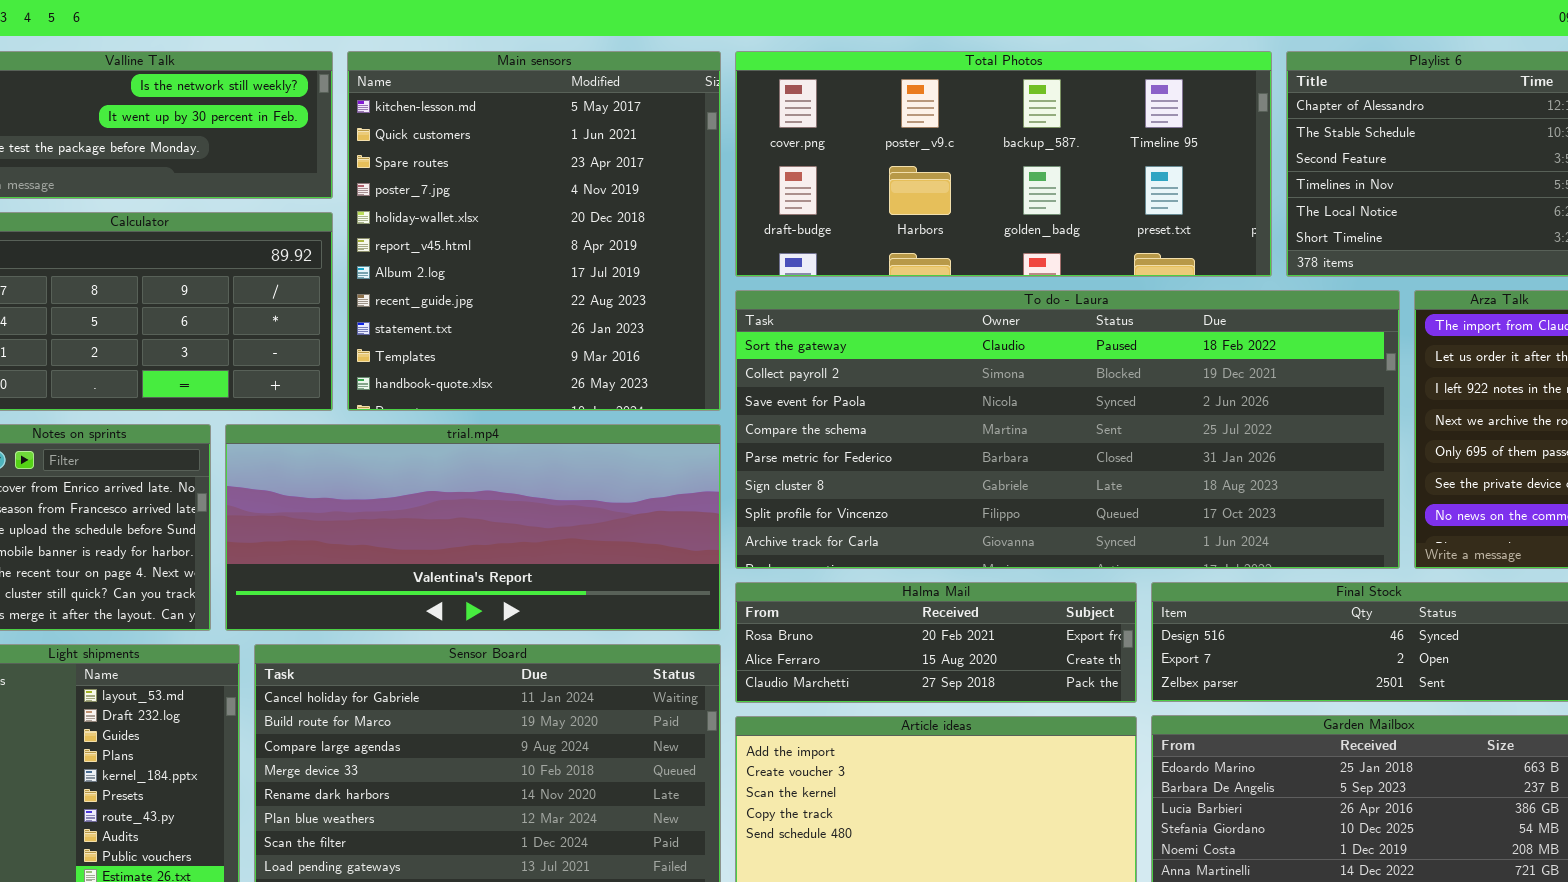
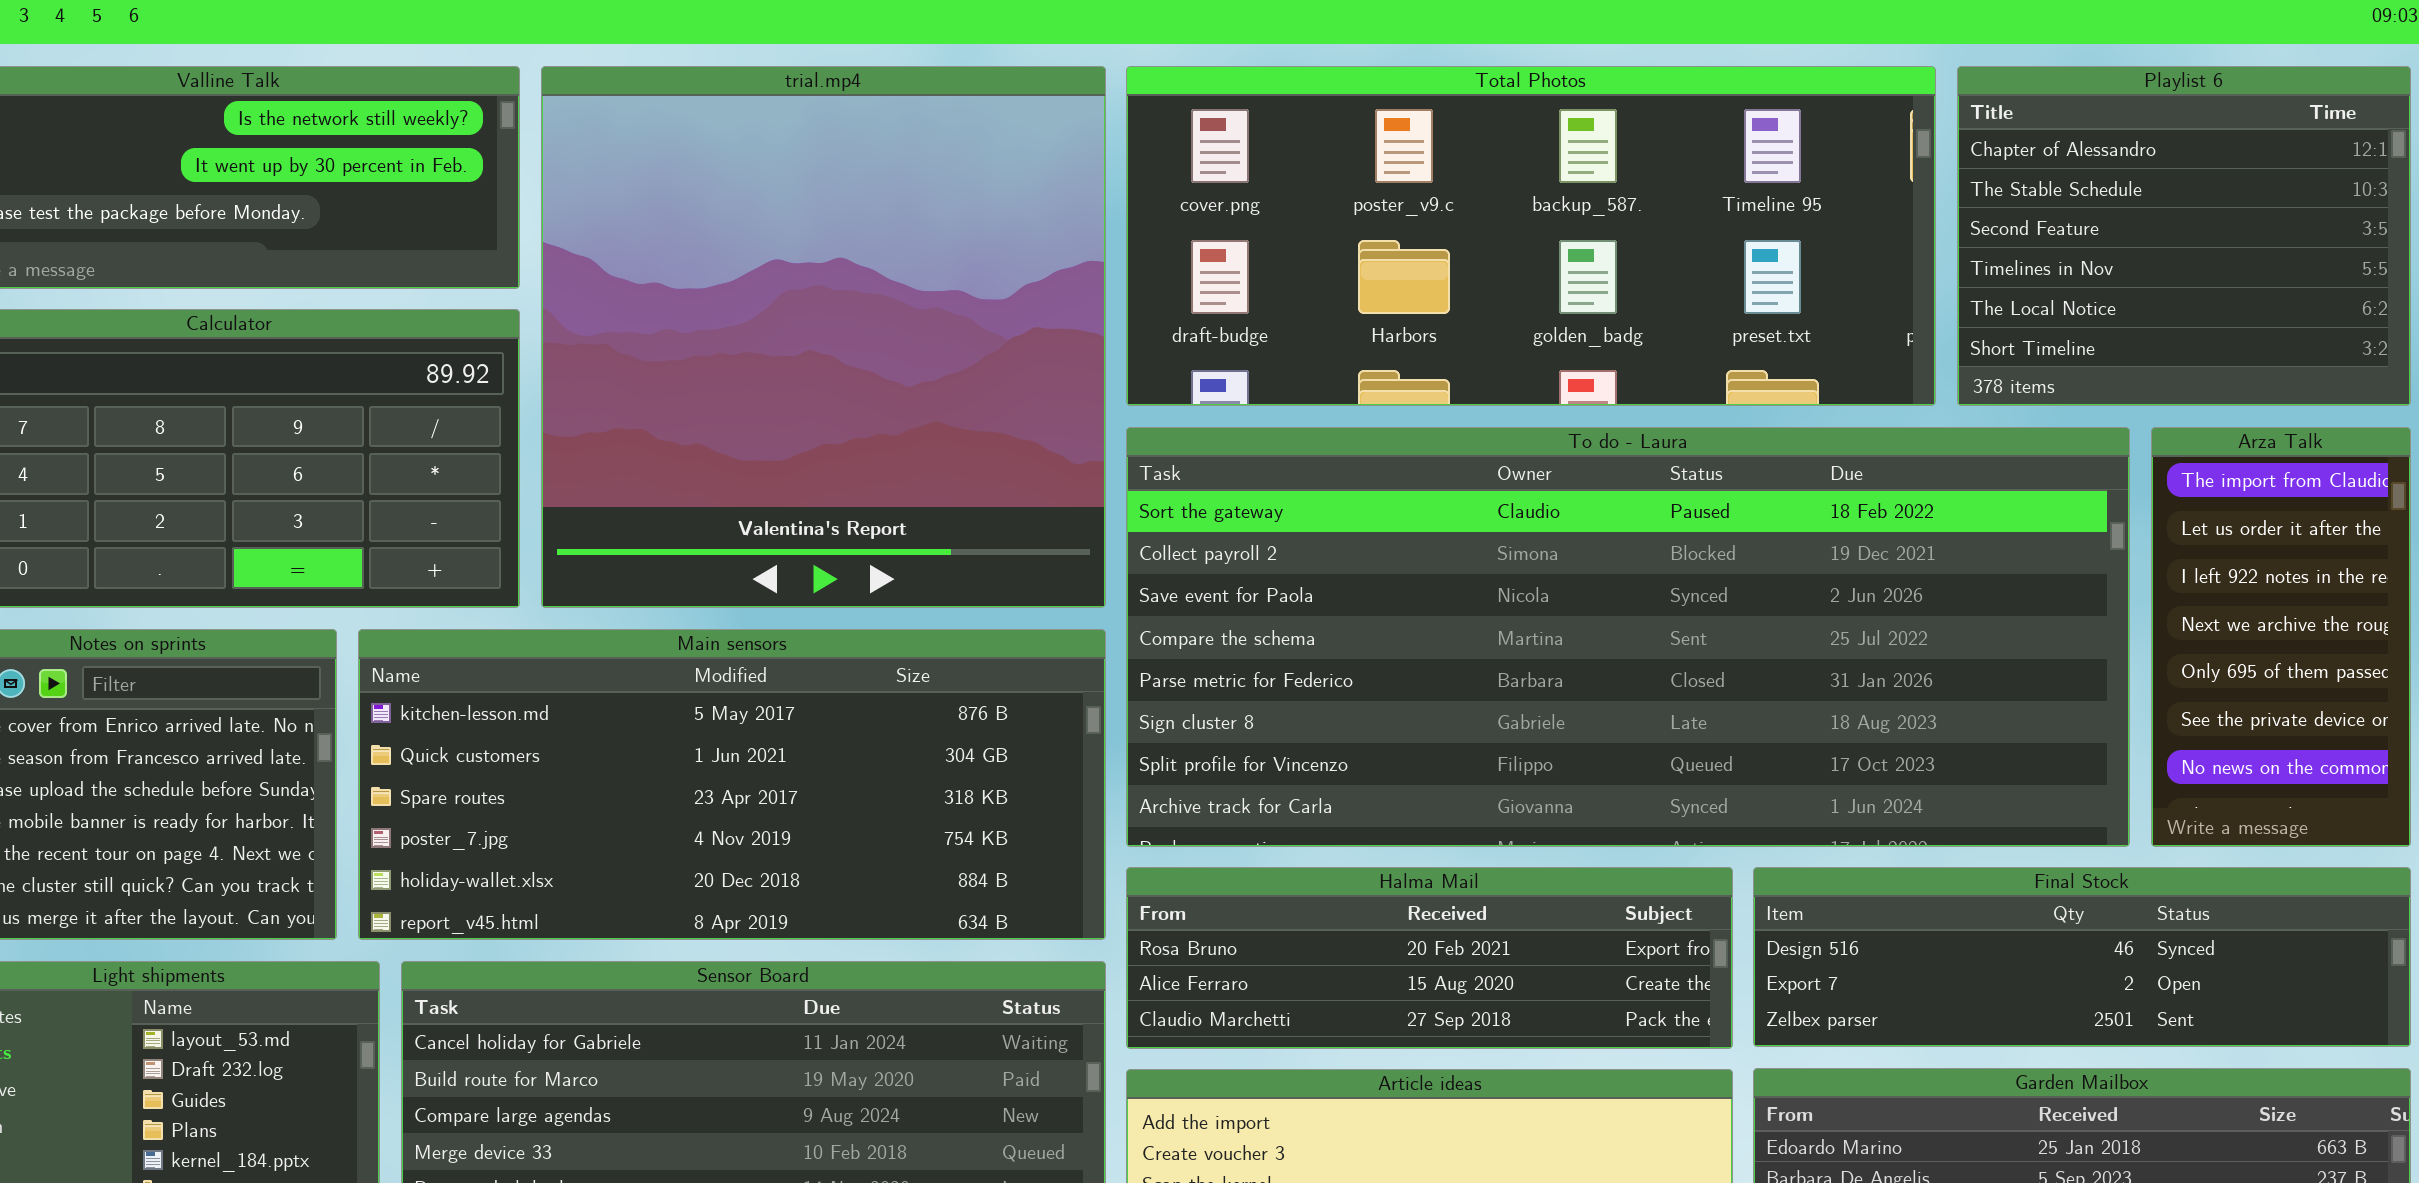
Main sensors: [347,51,721,411] -> [358,629,1106,940], moved, resized
trial.mp4: [225,424,721,631] -> [541,66,1106,608], moved, resized

